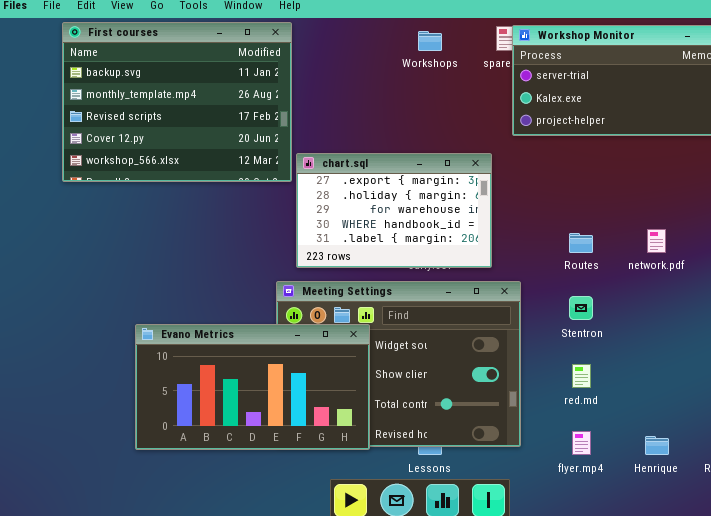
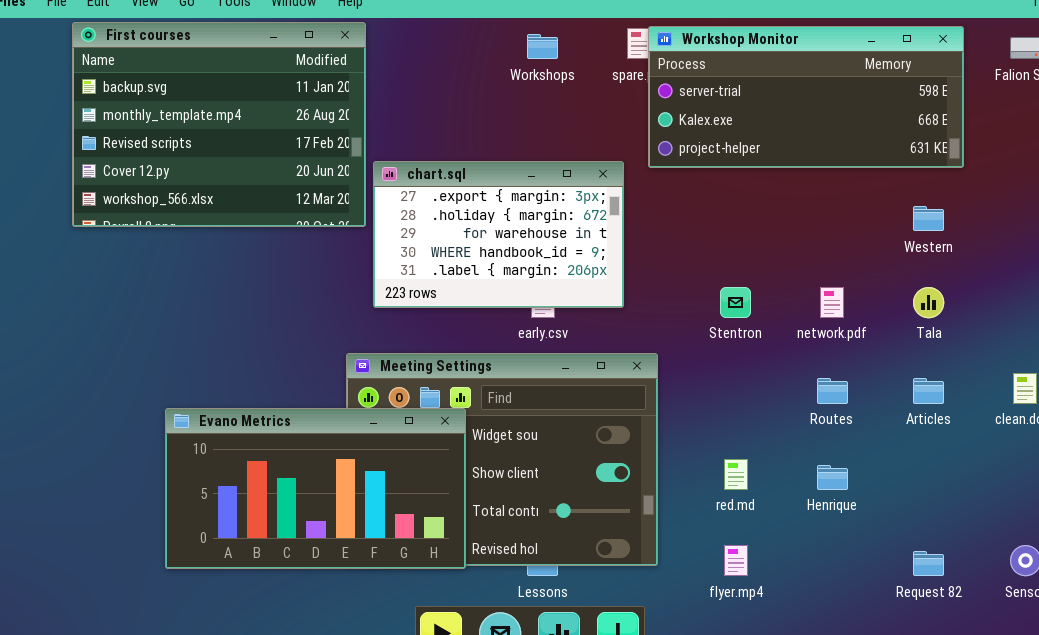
chart.sql: [296,153,492,268] -> [373,161,624,308], moved
Routes: [569,233,593,253] -> [817,378,848,404], moved
Stentron: [569,296,593,320] -> [720,287,751,318], moved
Henrique: [645,436,669,455] -> [817,465,848,490], moved

